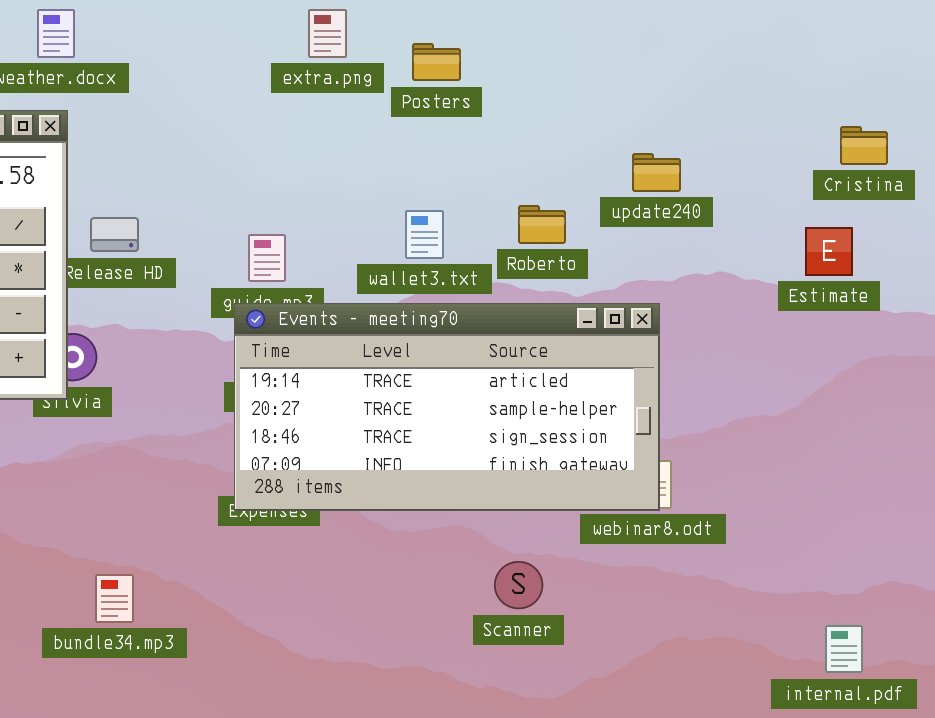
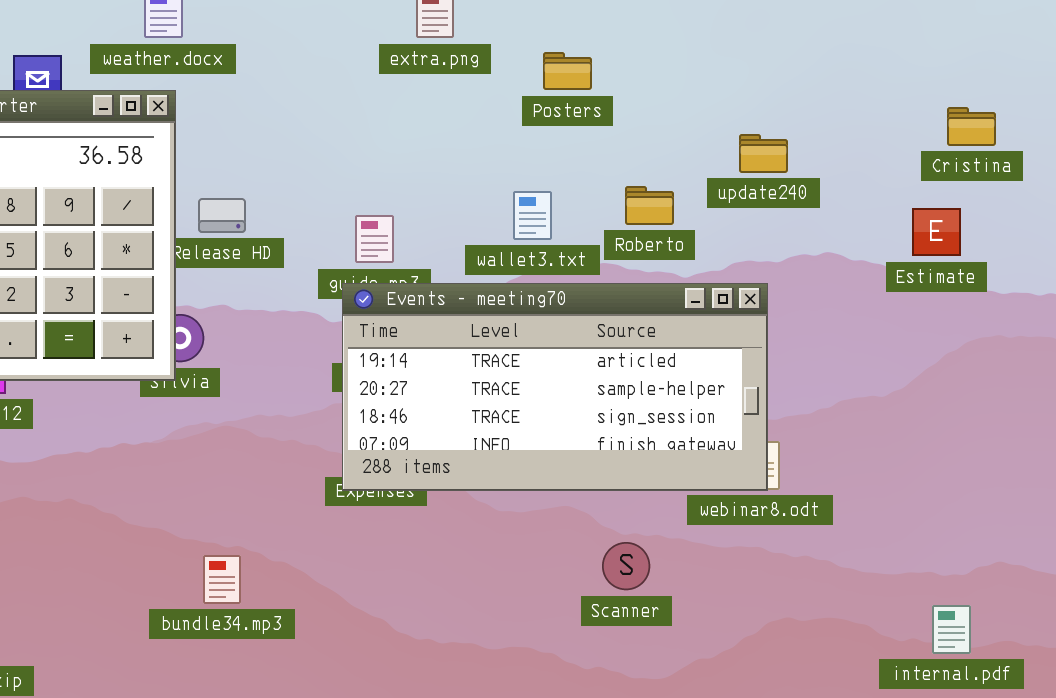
Posters: [412,43,461,81] -> [543,52,592,90], moved

